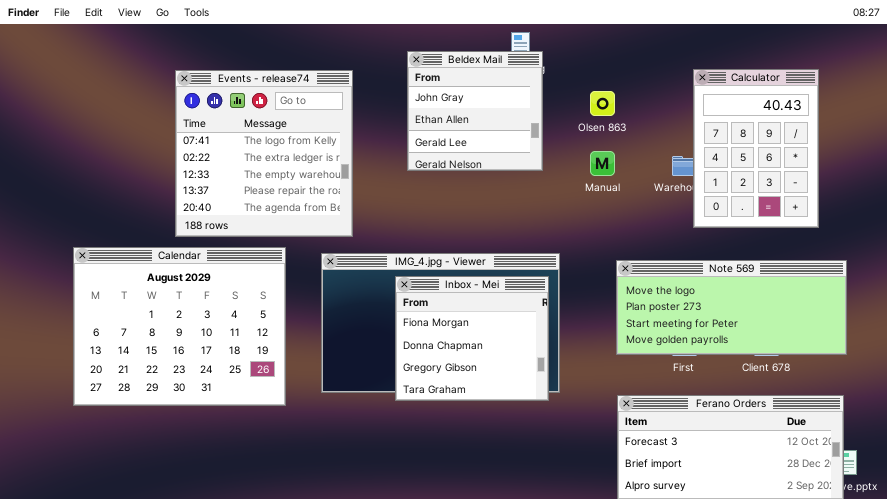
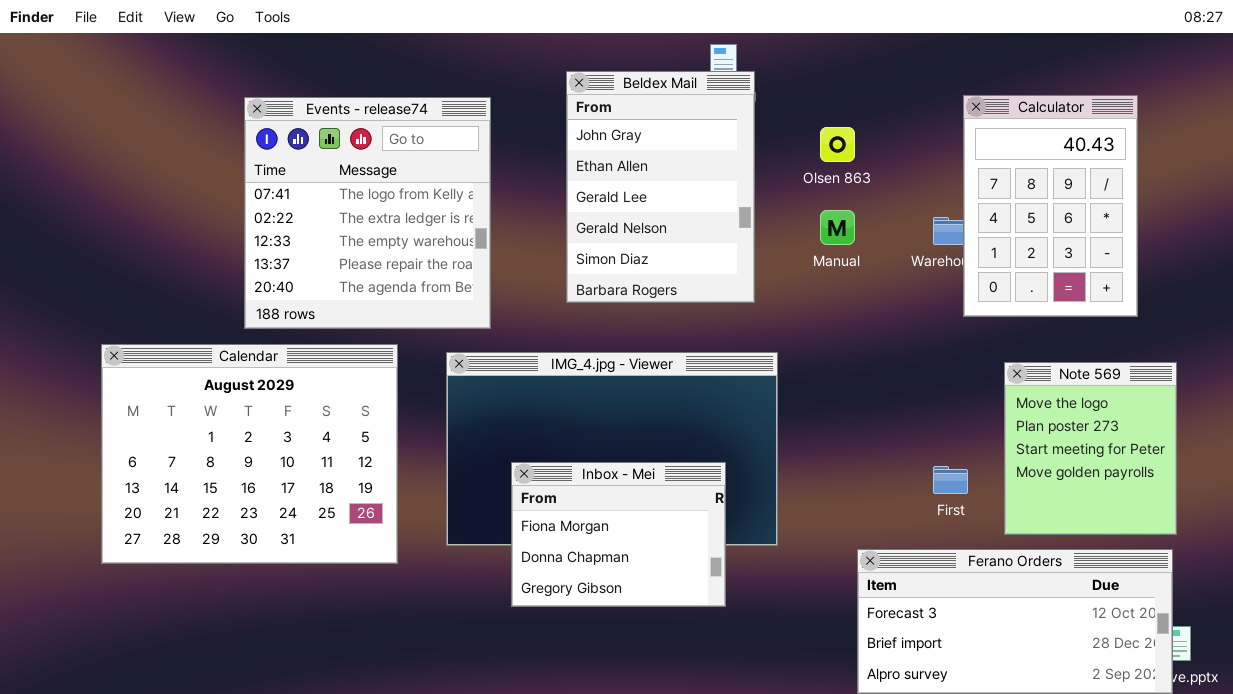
Beldex Mail: [407,51,543,171] -> [566,71,755,303], resized
Note 569: [616,260,847,355] -> [1004,362,1177,535], resized
Inbox - Mei: [395,276,549,401] -> [511,462,726,607], moved, resized

